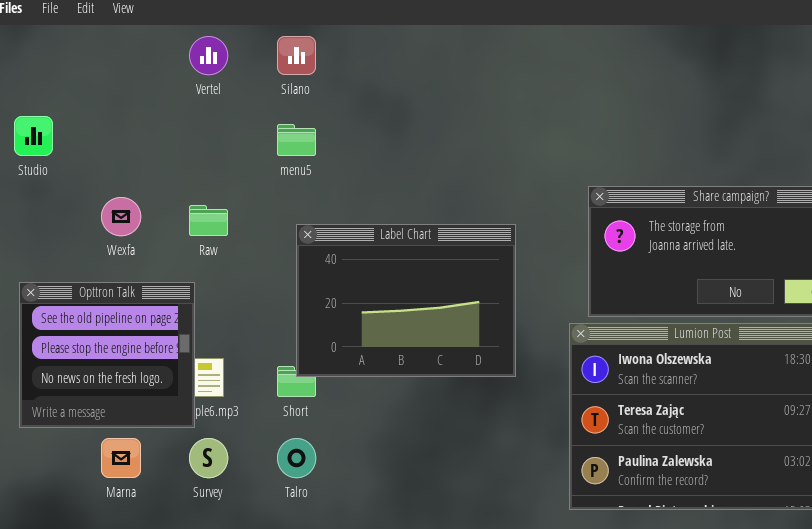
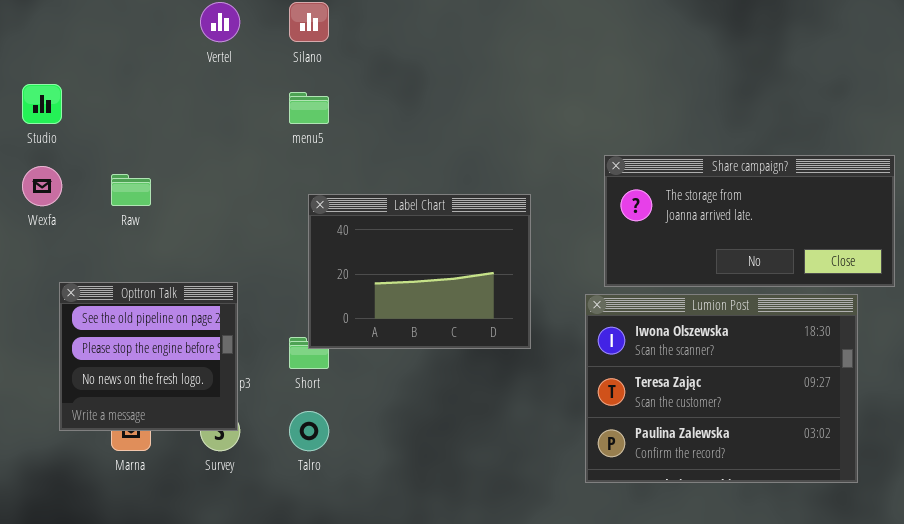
Wexfa: [101,197,141,236] -> [22,166,62,206], moved
Raw: [189,205,228,236] -> [111,174,151,206], moved
Opttron Talk: [19,282,195,428] -> [59,282,238,431], moved

